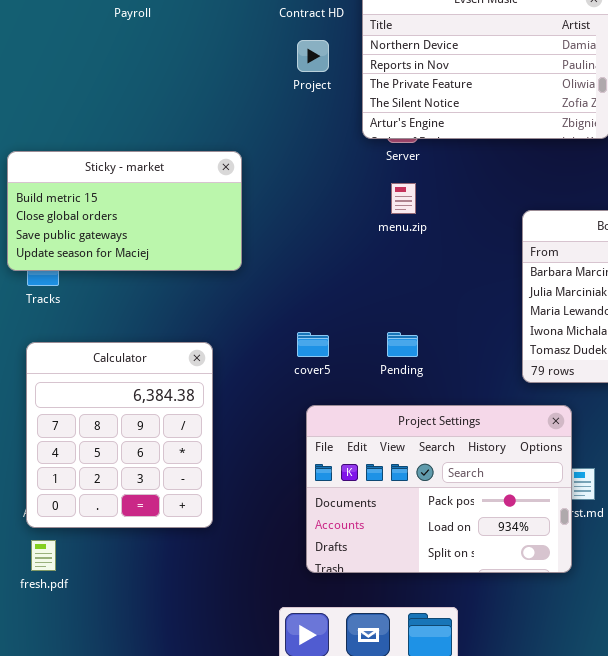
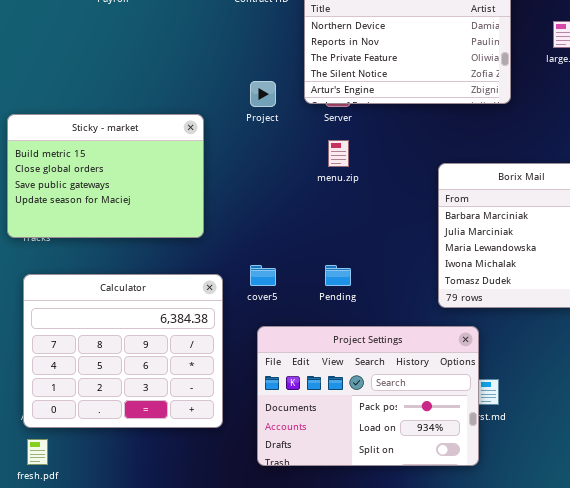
Project: [297,40,329,72] -> [250,81,276,107], moved
Sticky - market: [7,151,242,271] -> [7,114,204,238], resized
Calculator: [26,342,213,528] -> [23,274,223,428], resized

